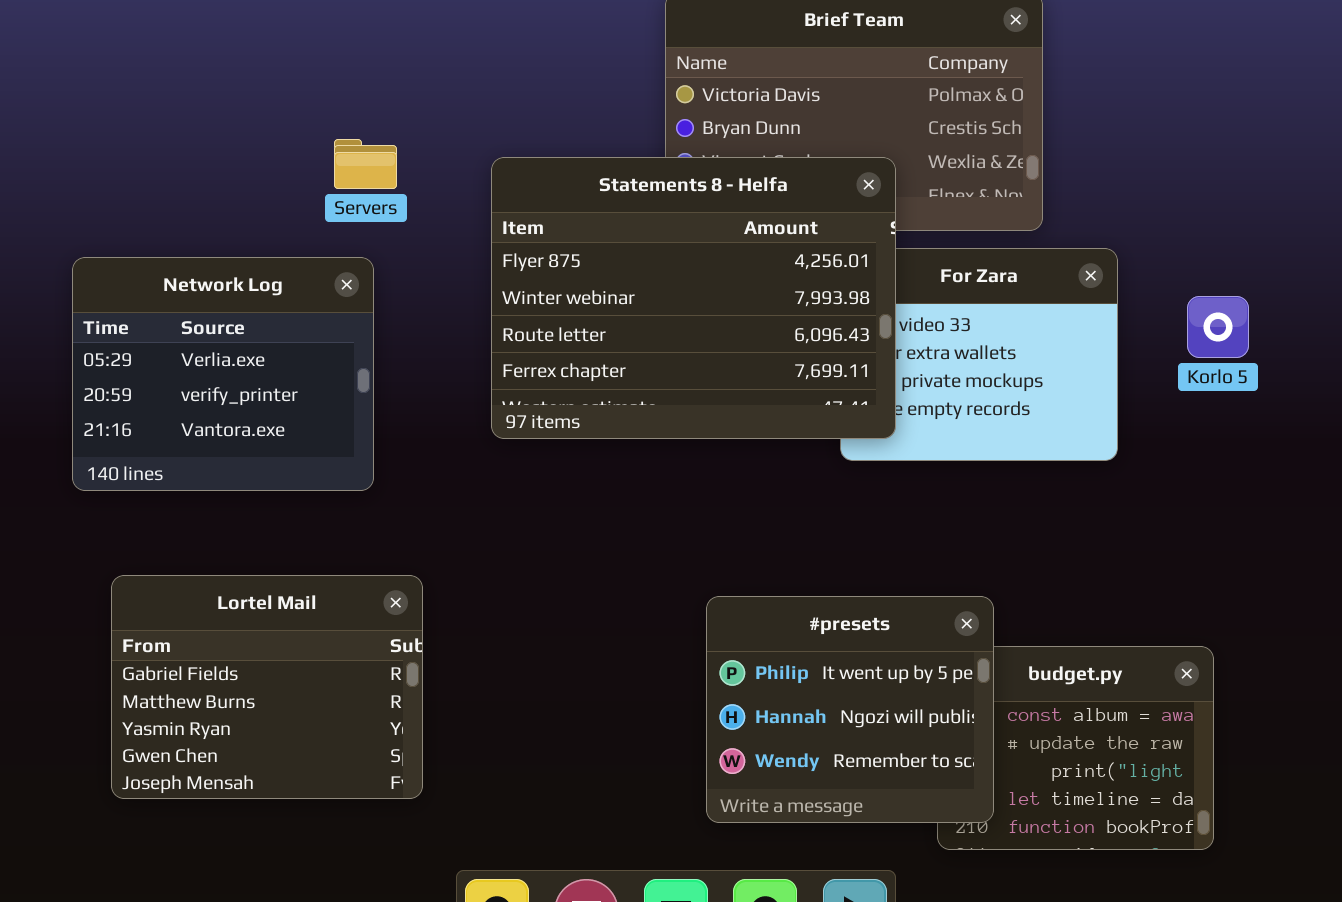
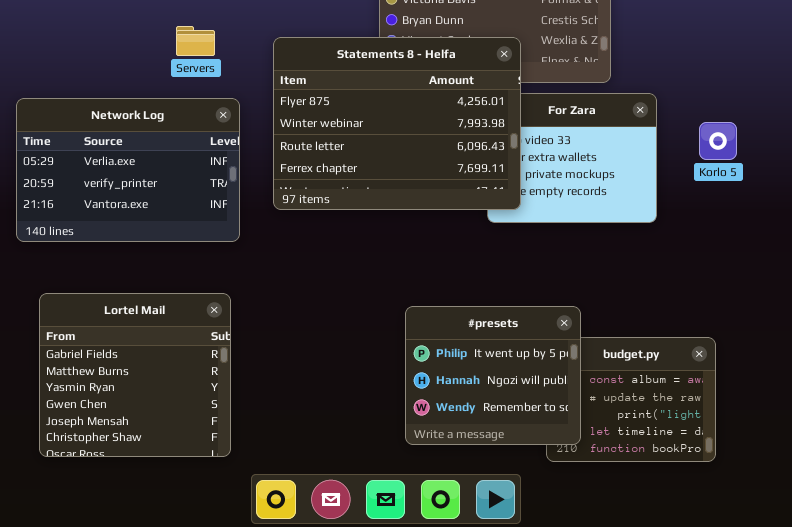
Network Log: [72,257,374,491] -> [16,98,240,242], resized
Lortel Mail: [111,575,423,799] -> [39,293,231,457], resized

